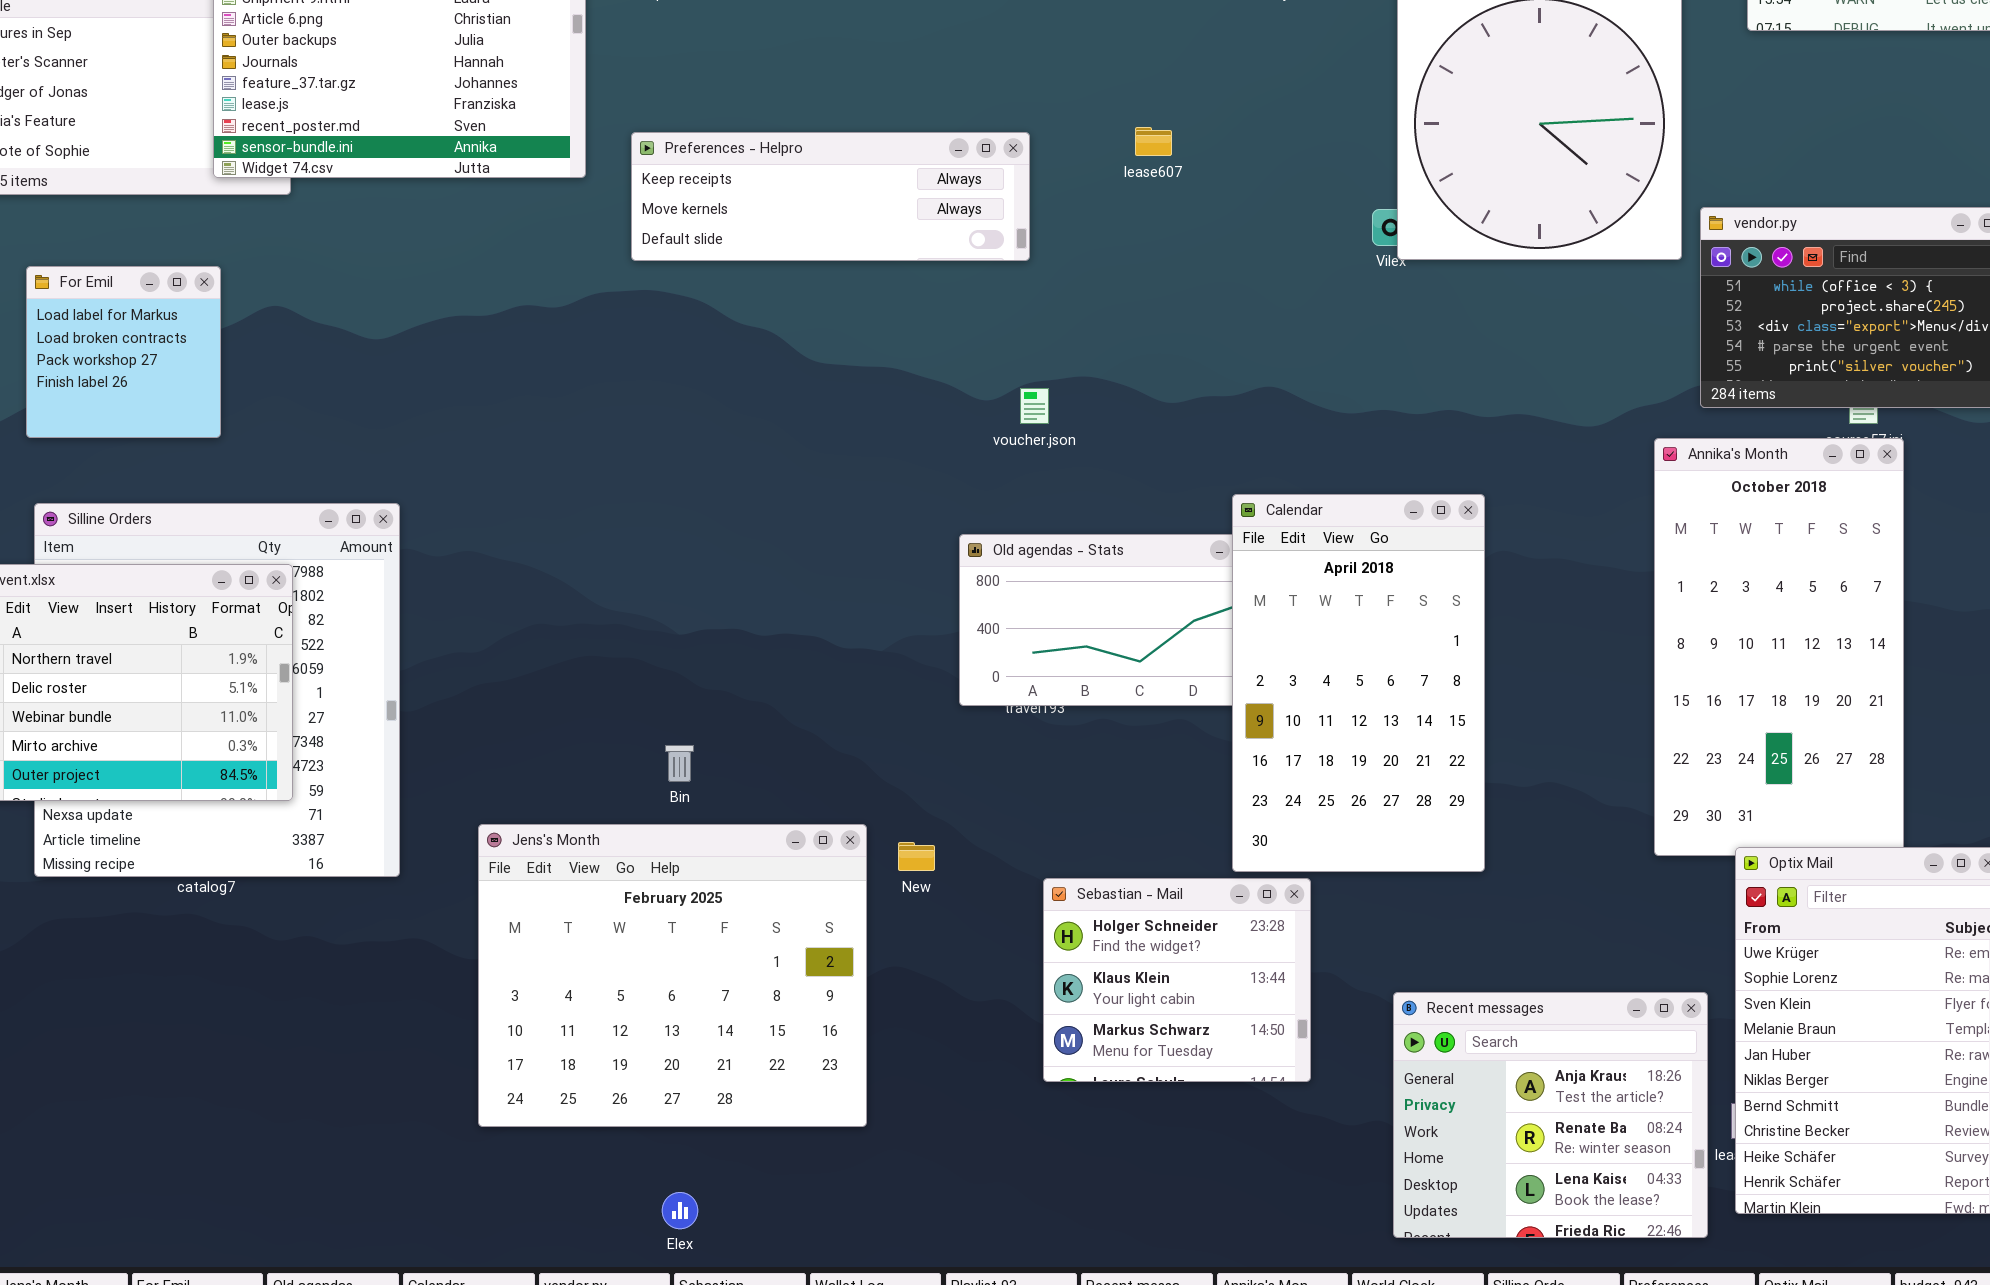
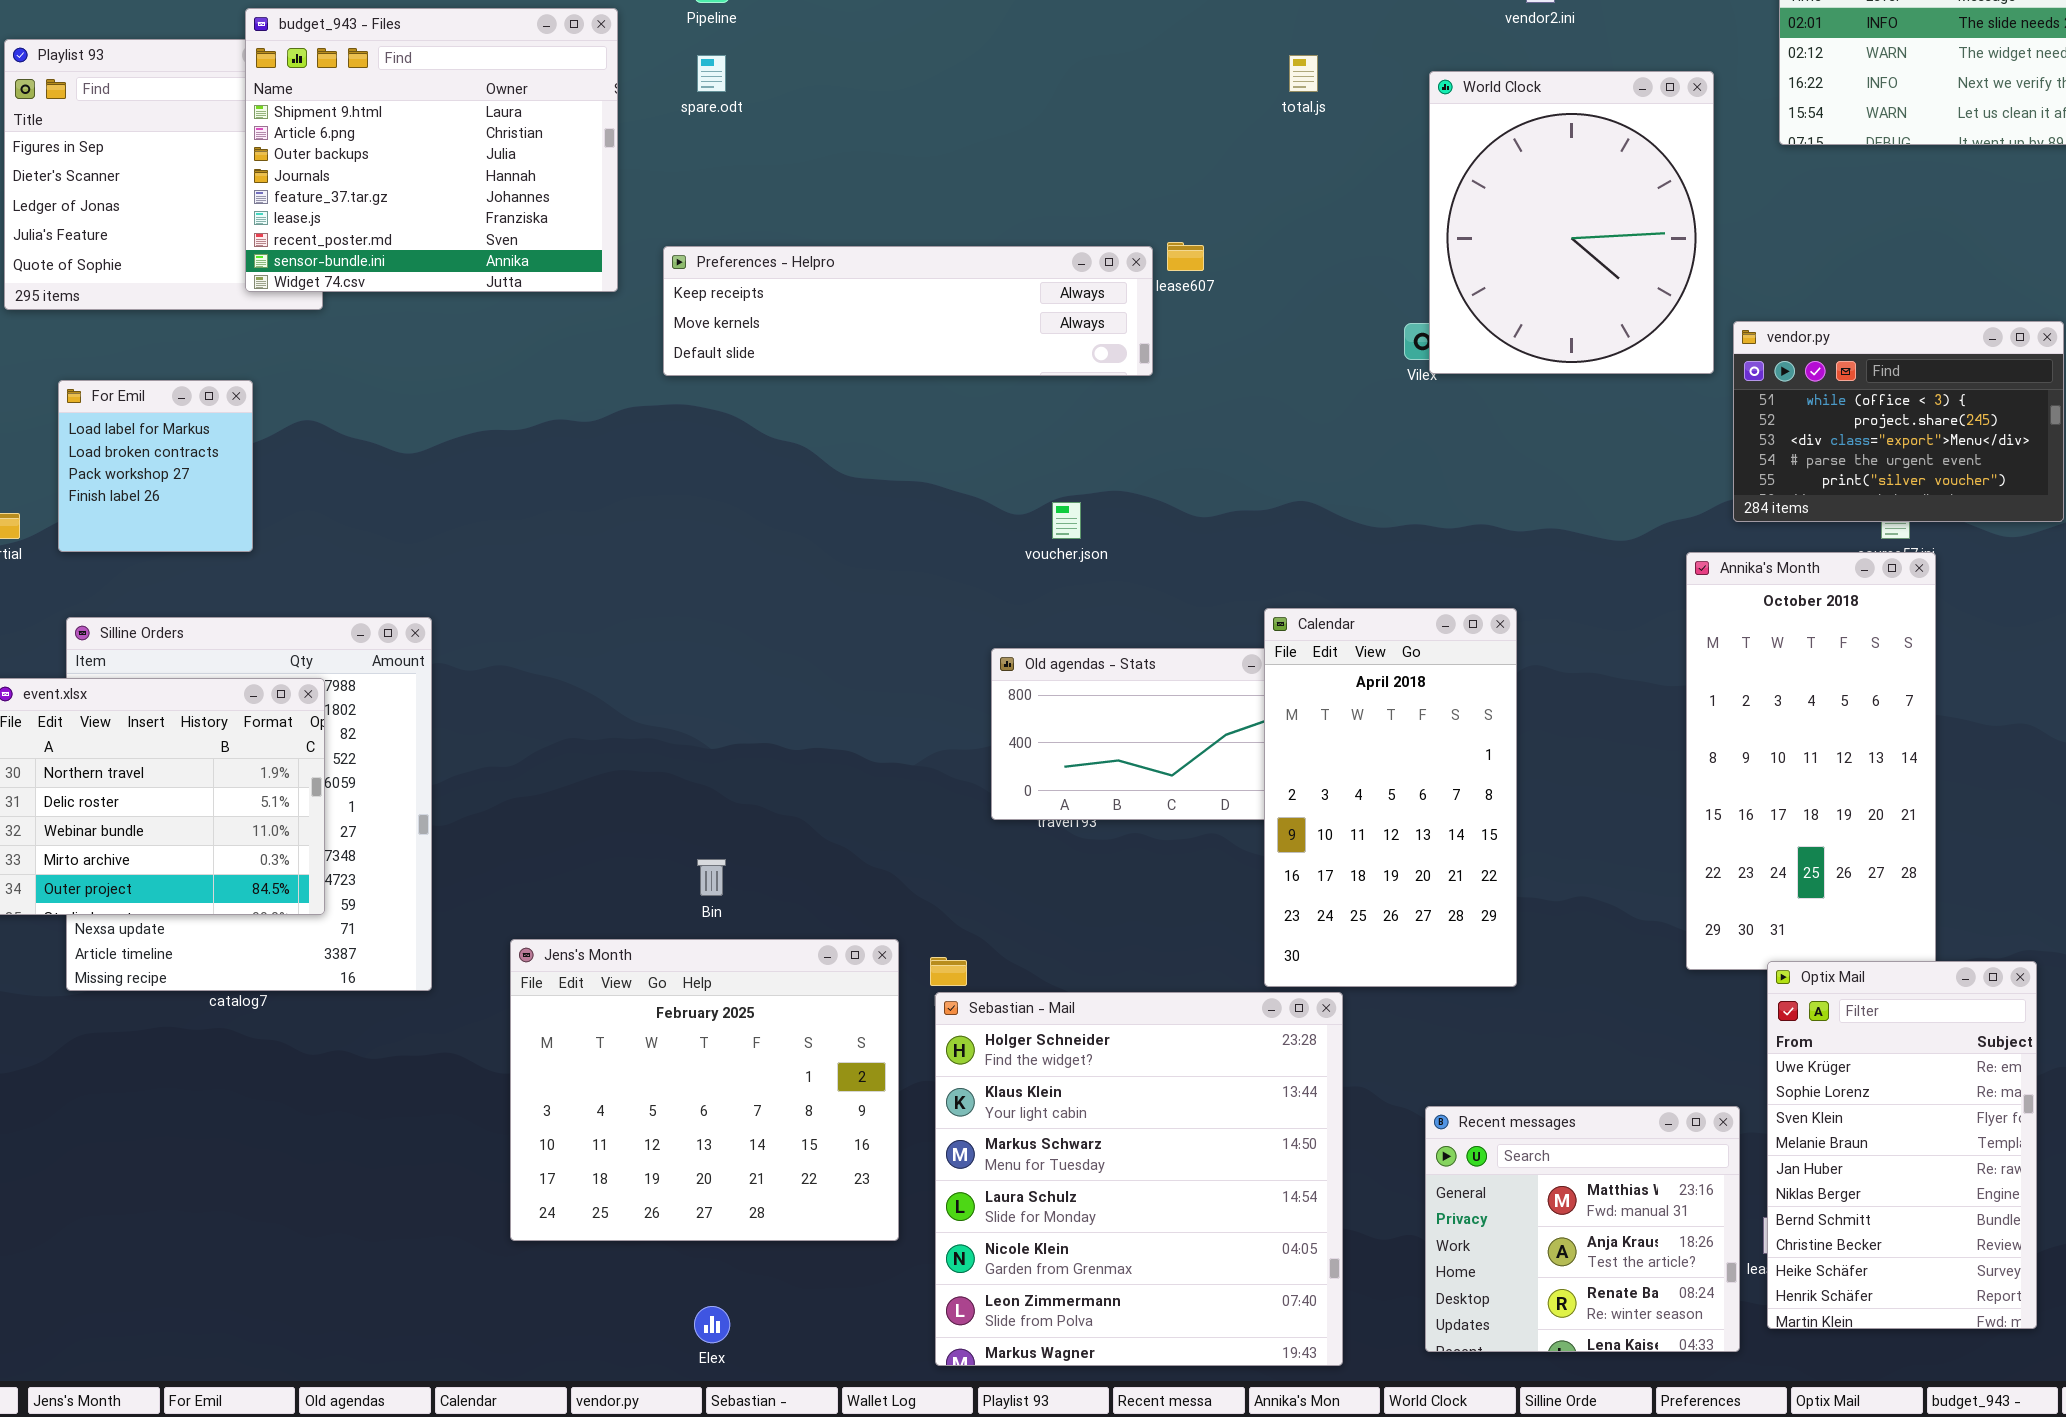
Preferences - Helpro: [631,132,1030,261] -> [663,246,1153,376], resized
Sebastian - Mail: [1043,878,1311,1082] -> [935,992,1343,1366], resized
Recent messages: [1393,992,1708,1238] -> [1425,1106,1740,1352], scrolled up 1 row

